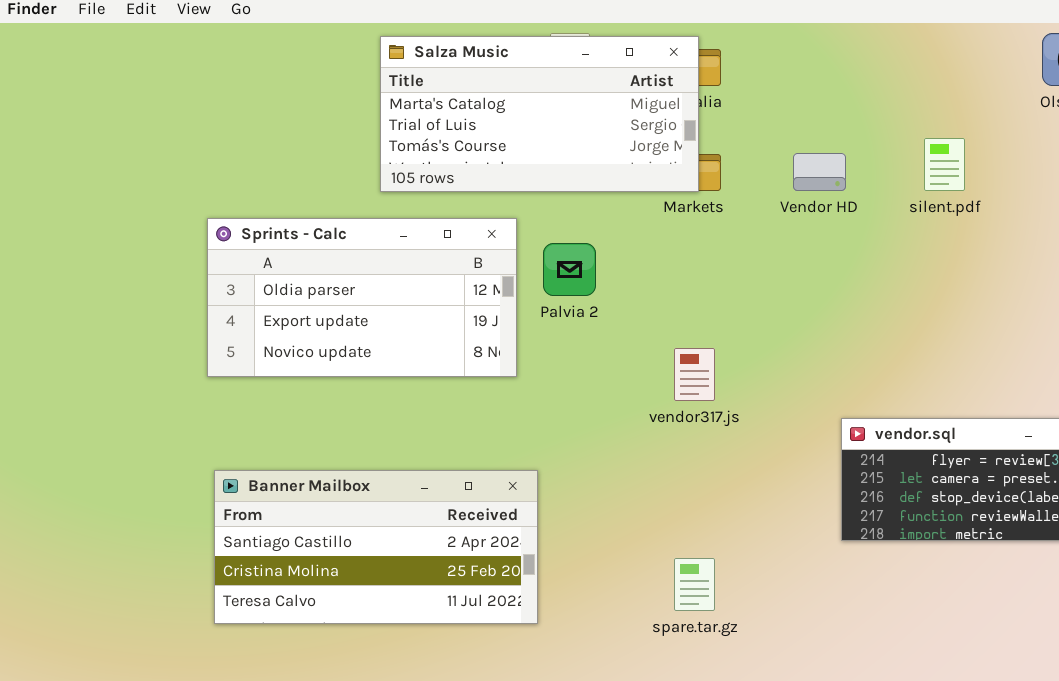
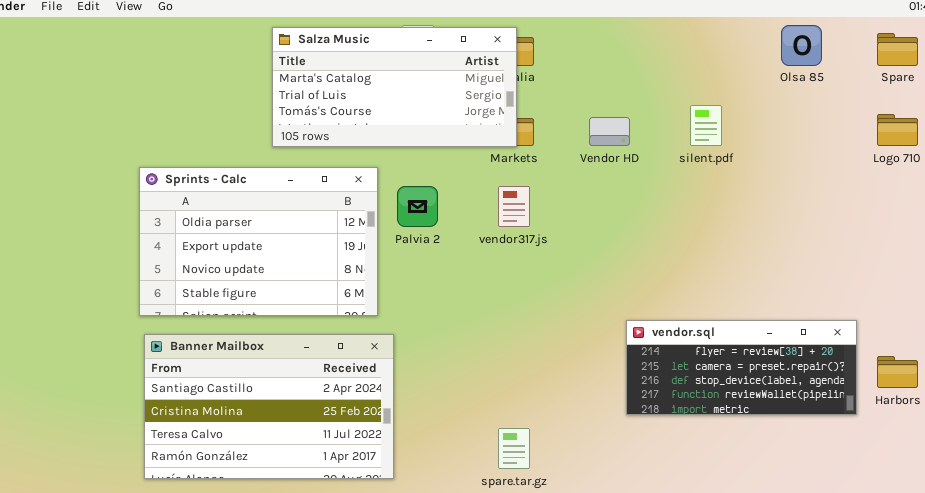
Sprints - Calc: [207,218,517,377] -> [139,167,378,316], resized
vendor317.js: [674,348,715,401] -> [498,186,530,227], moved
Banner Mailbox: [214,470,538,624] -> [144,334,394,479], resized

